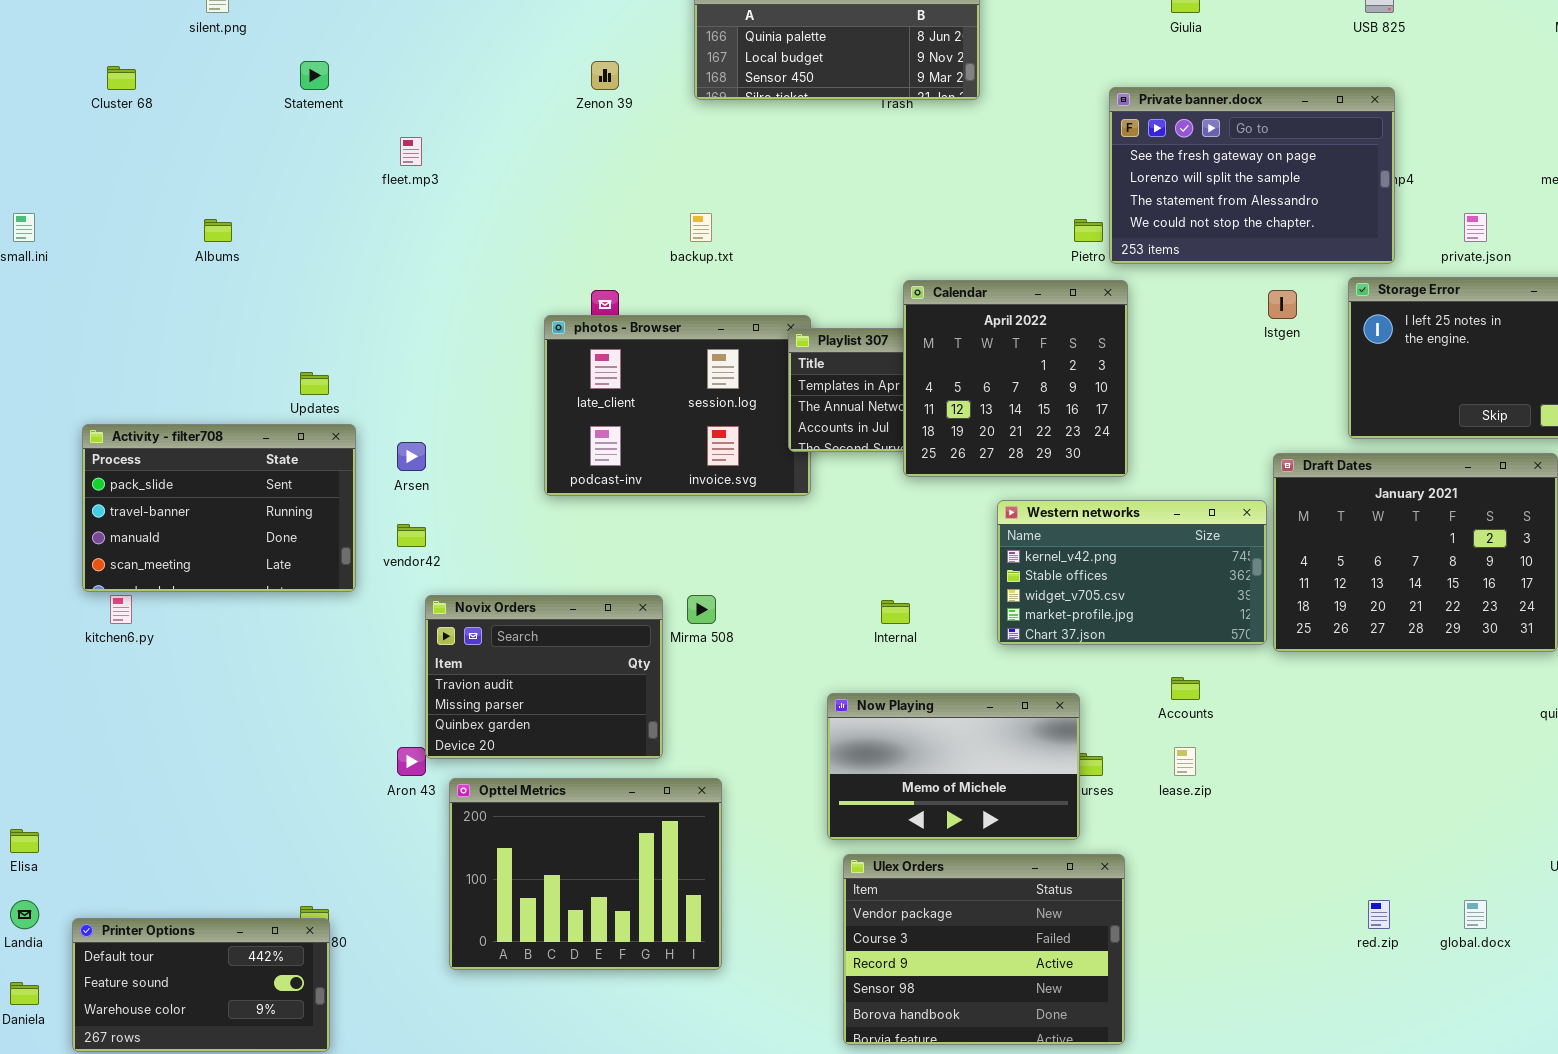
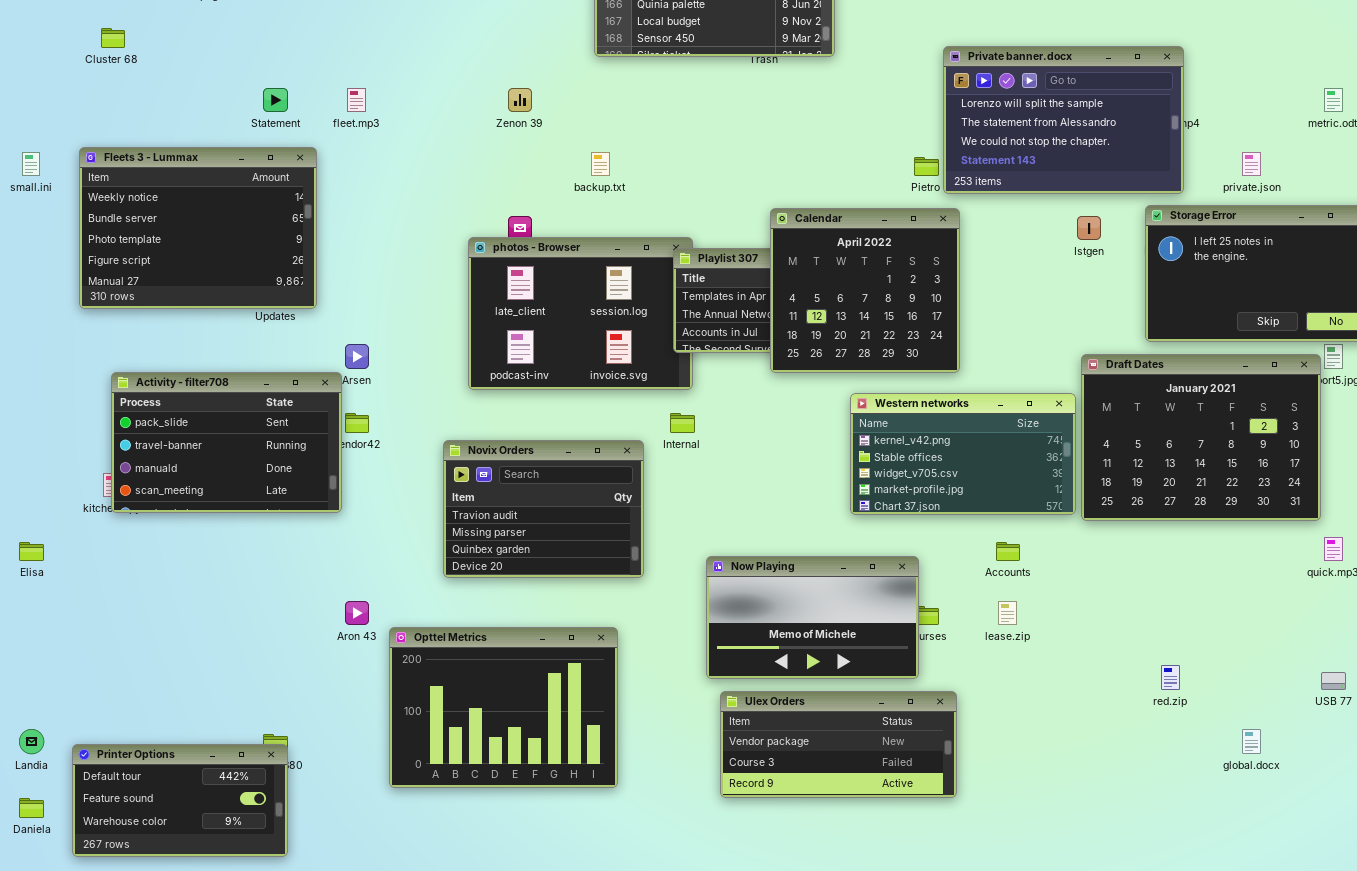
Statement: [300,61,329,90] -> [263,88,288,112], moved
Zenon 39: [591,61,619,90] -> [508,88,532,112], moved
Private banner.docx: [1109,87,1395,264] -> [943,46,1184,194], scrolled down 1 row
Fleets 3 - Lummax: none -> [79,147,317,309], opened
Activity - filter708: [82,424,356,592] -> [111,372,342,513], moved
Novix Orders: [425,595,663,759] -> [443,440,644,578], moved
Internal: [881,600,910,624] -> [670,413,695,433], moved
Elisa: [10,829,39,853] -> [19,542,44,561], moved
Ulex Orders: [843,854,1125,1045] -> [720,691,957,798], resized
red.zip: [1368,900,1390,929] -> [1161,665,1180,690], moved

